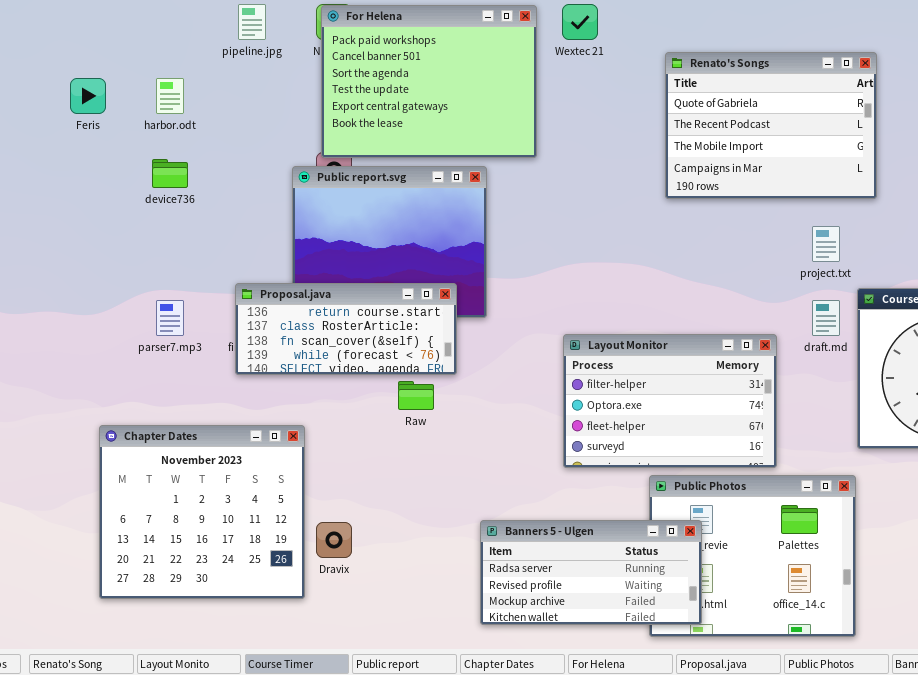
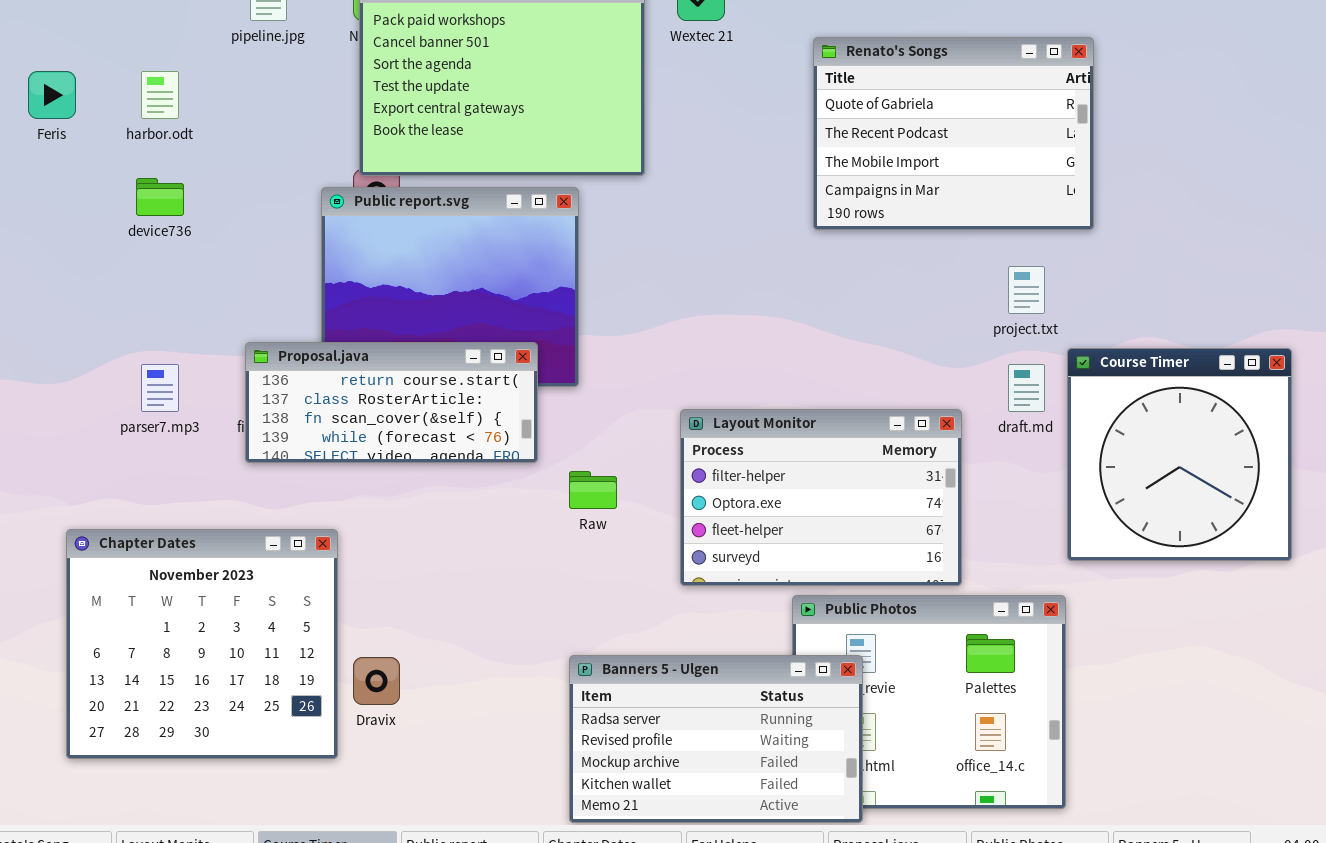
Raw: [398,381,434,410] -> [569,471,617,509], moved
Banners 5 - Ulgen: [480,520,702,625] -> [569,655,863,823], resized

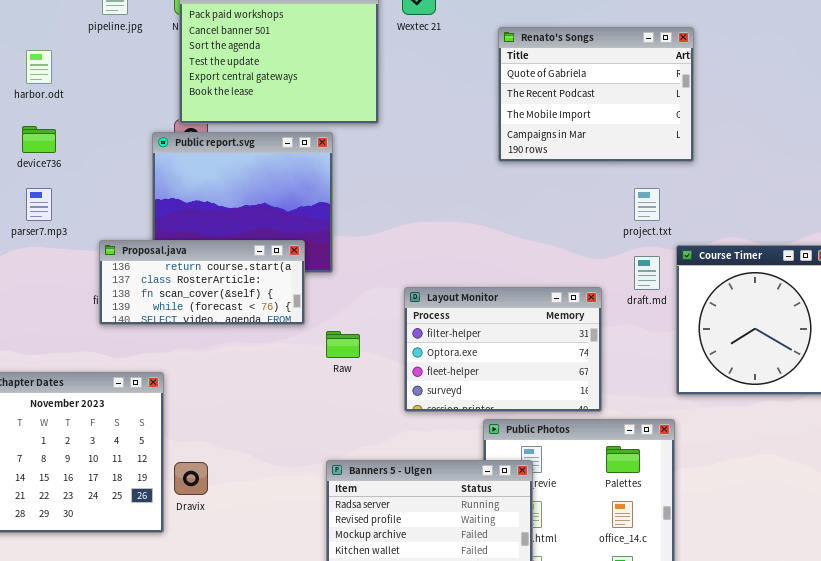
parser7.mp3: [141,364,179,412] -> [26,188,52,221], moved

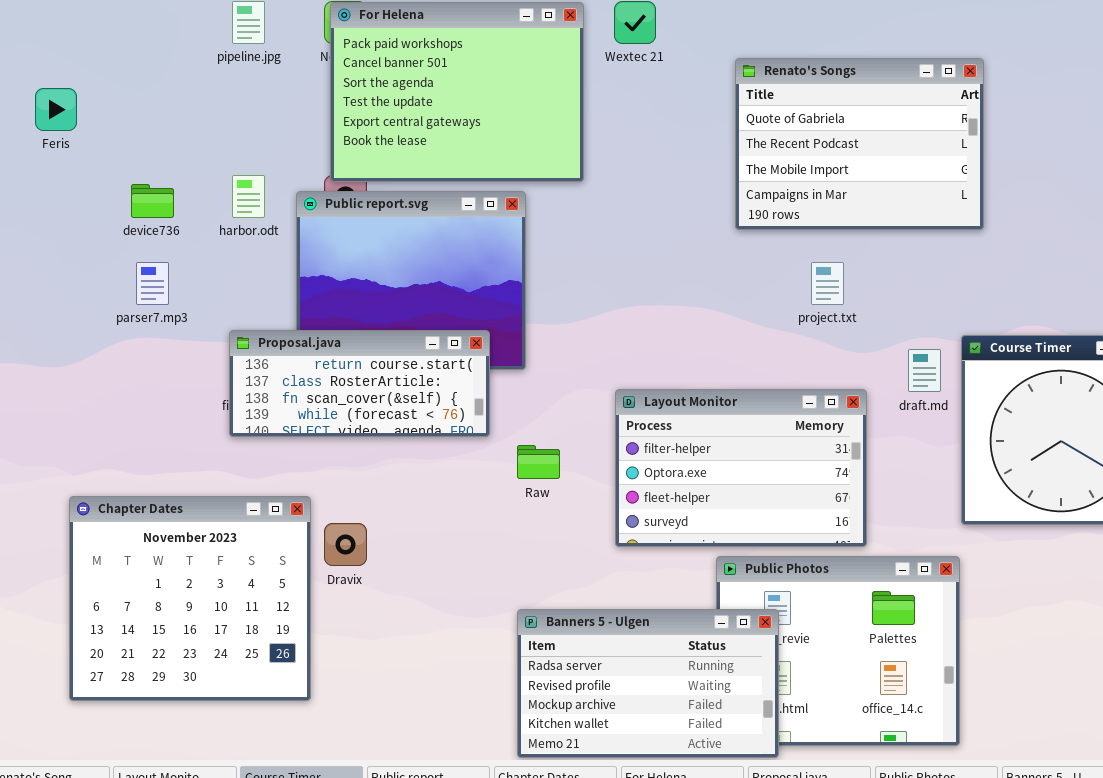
harbor.odt: [26,50,52,84] -> [232,175,265,218], moved
project.txt: [634,188,660,221] -> [811,262,844,305], moved
Dravix: [174,462,208,495] -> [324,523,367,566], moved

